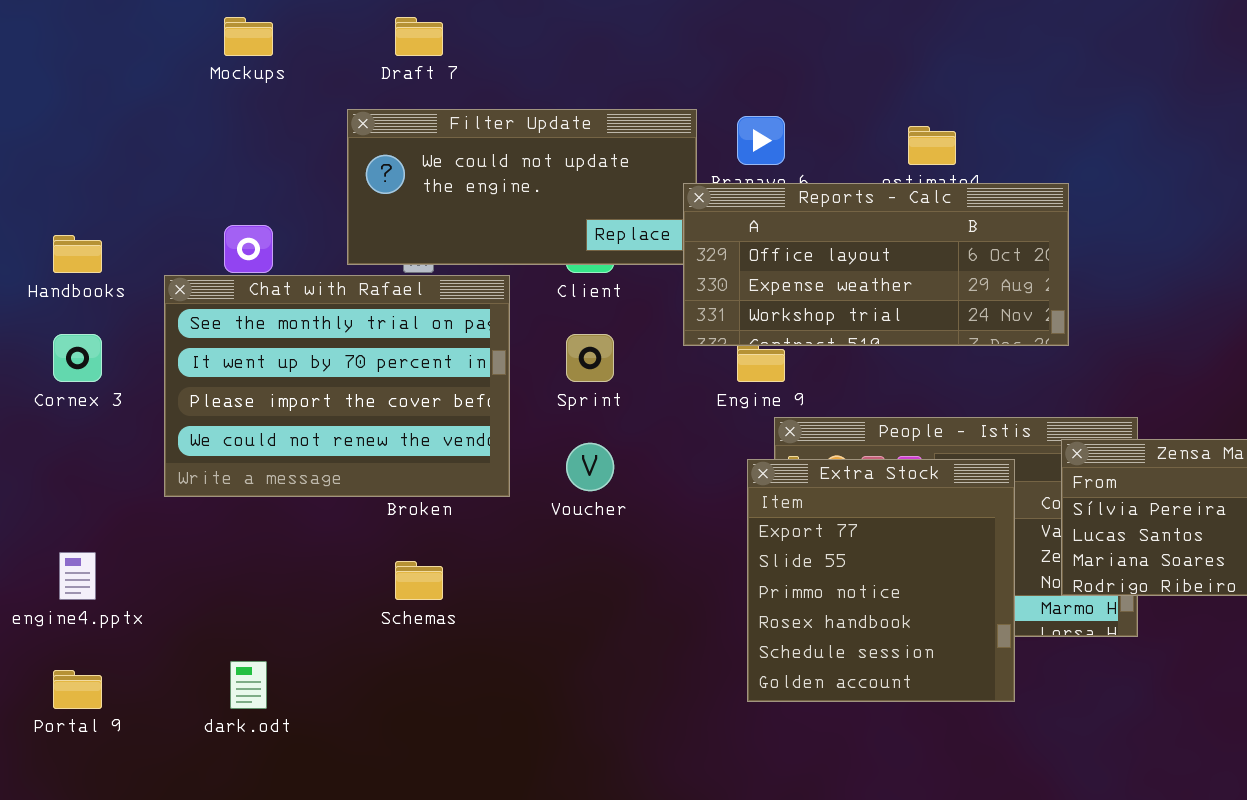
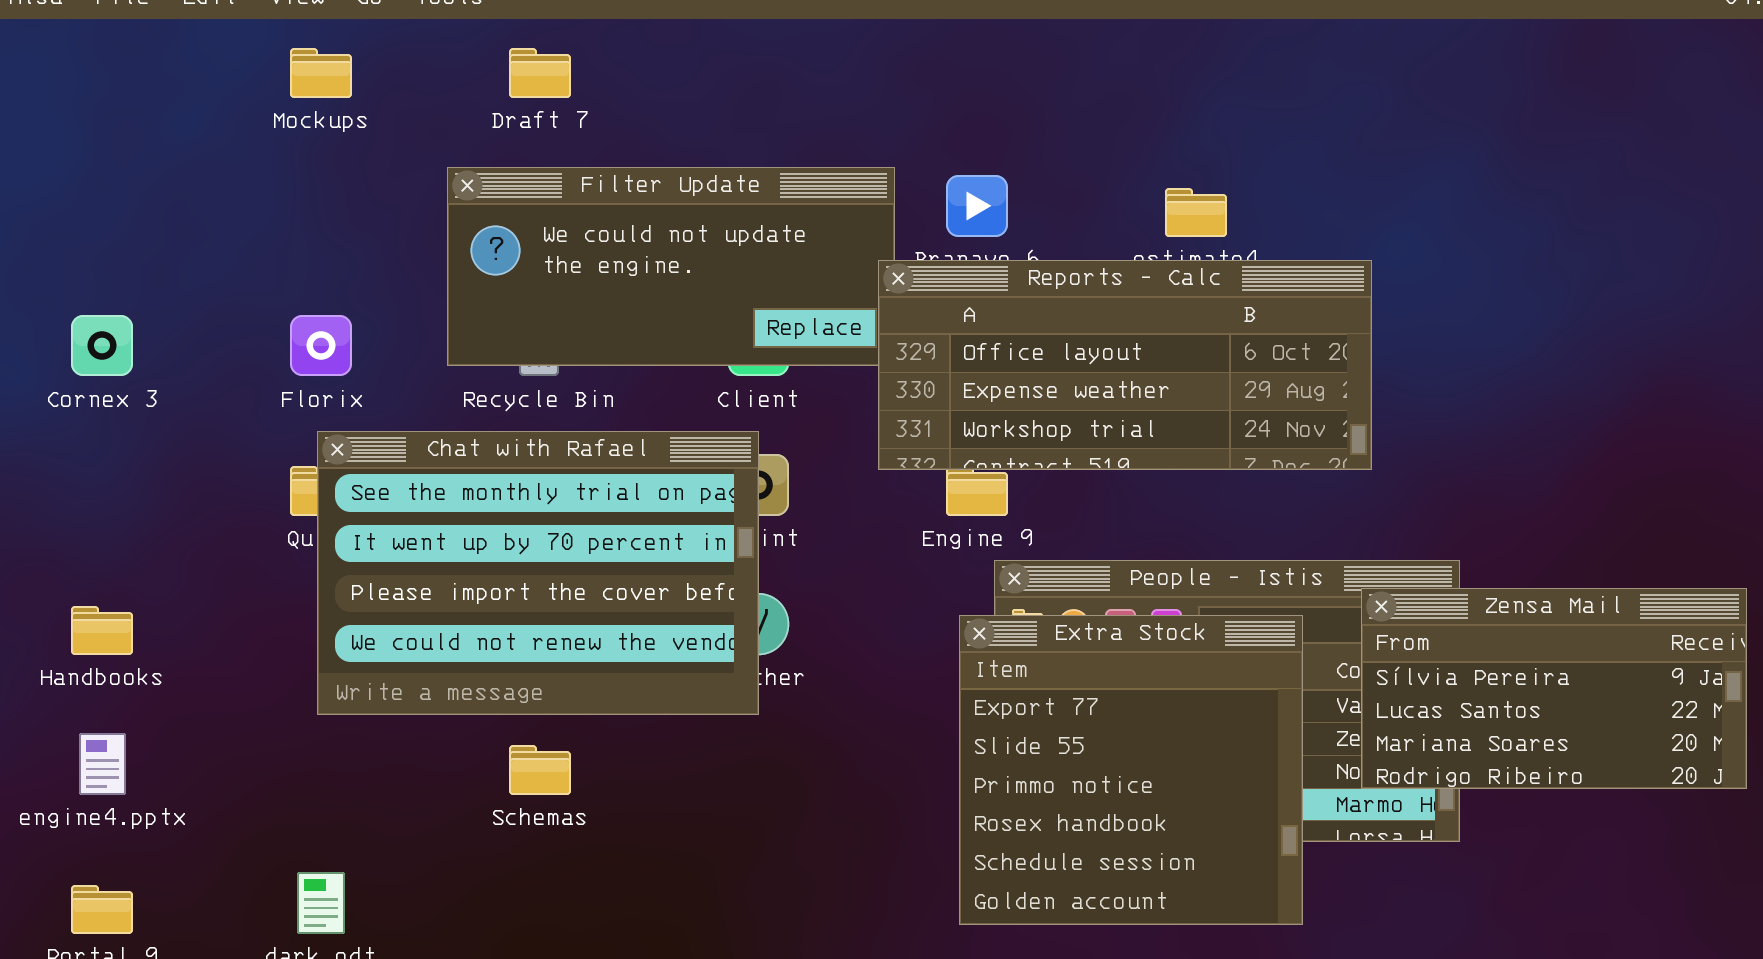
Handbooks: [53,235,102,273] -> [71,606,133,655], moved
Chat with Rafael: [164,275,510,497] -> [317,431,759,715], moved
Cornex 3: [53,334,102,382] -> [71,315,133,376], moved

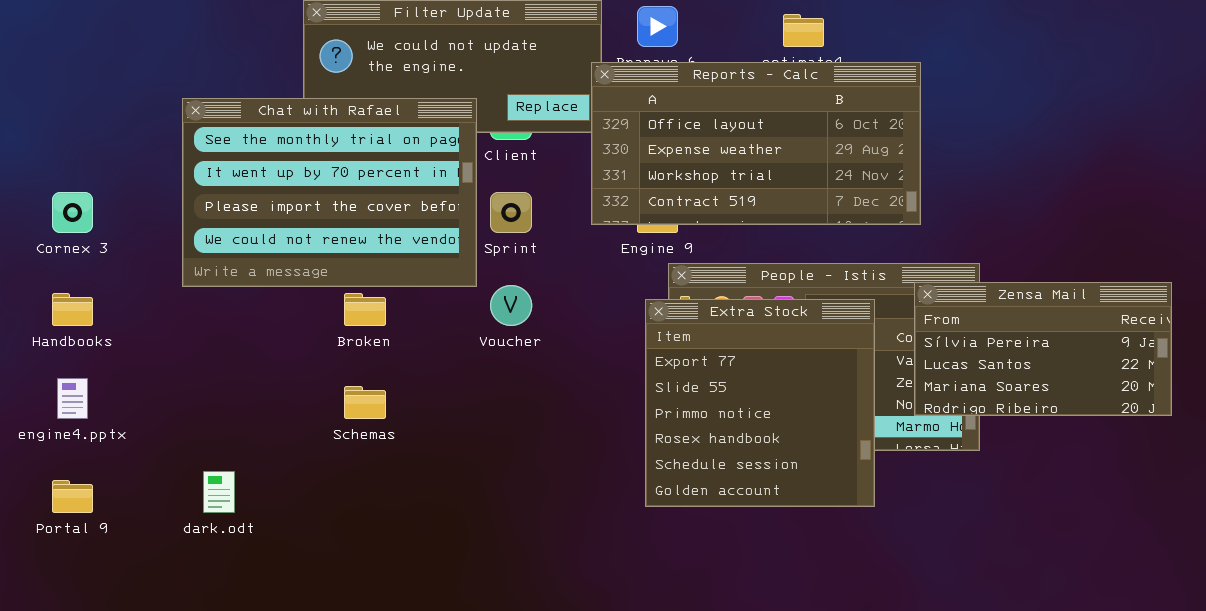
Reports - Calc: [878,260,1372,470] -> [591,62,921,225], resized
Cornex 3: [71,315,133,376] -> [52,192,93,233], moved
Chat with Rafael: [317,431,759,715] -> [182,98,477,287], moved

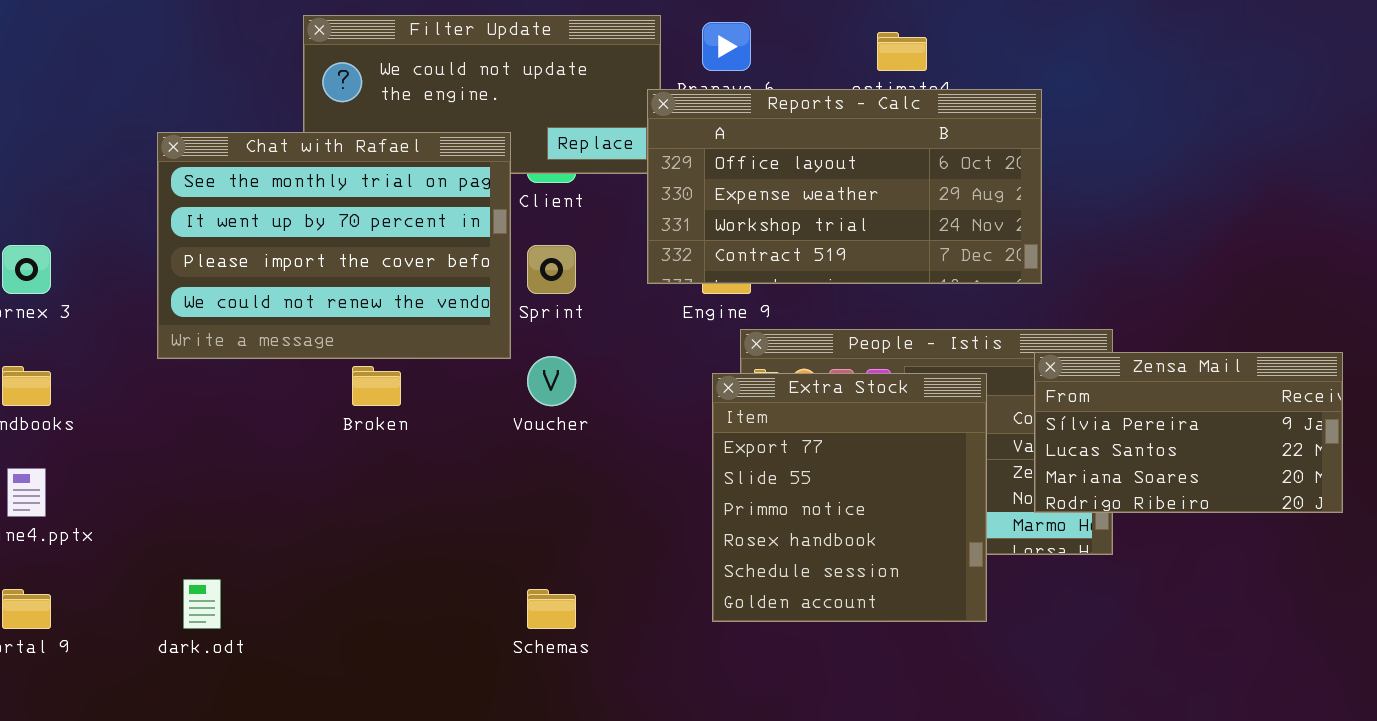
Schemas: [344,386,386,419] -> [527,589,576,629], moved

